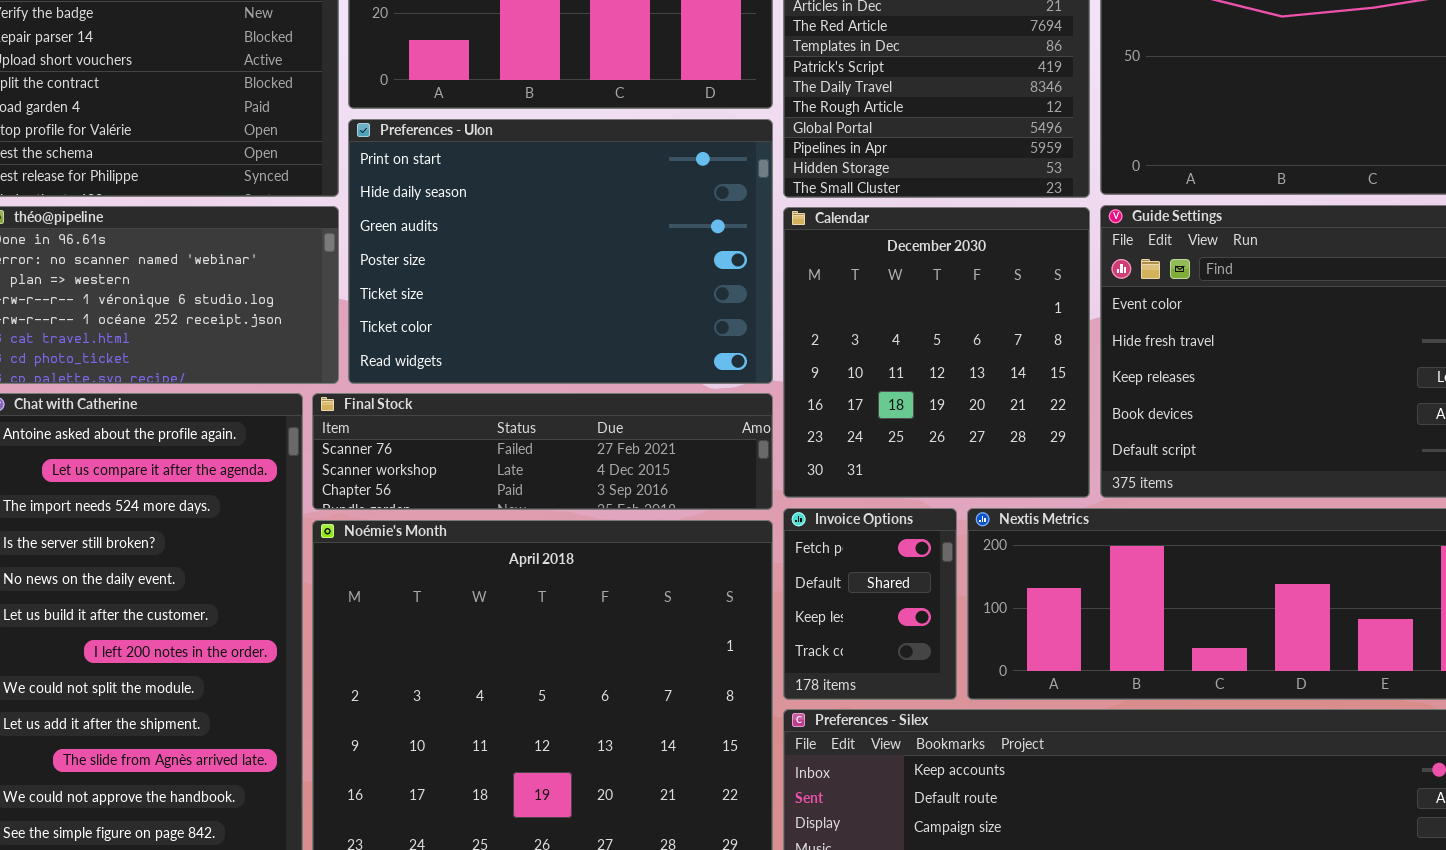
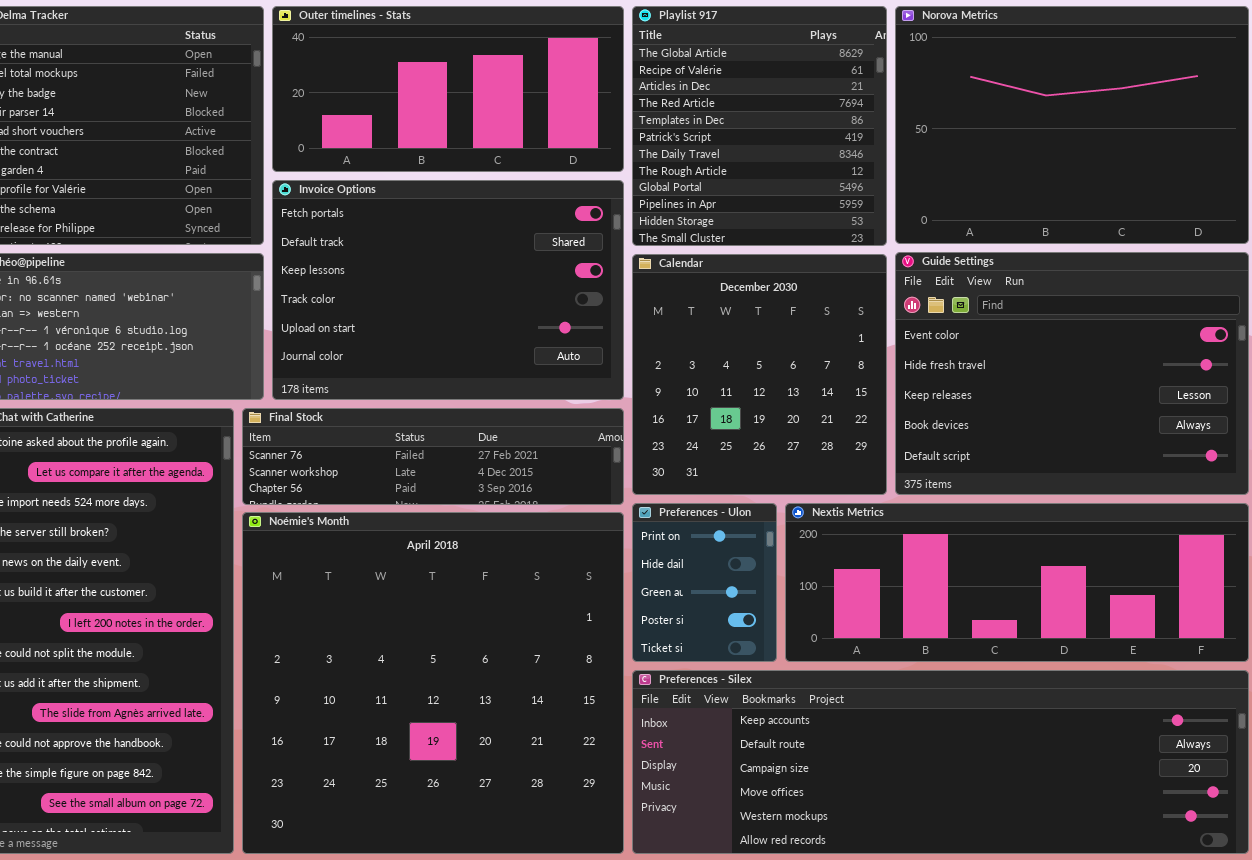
Preferences - Ulon: [348,119,773,384] -> [632,503,777,662], moved, resized
Invoice Options: [783,508,957,700] -> [272,180,624,400], moved, resized

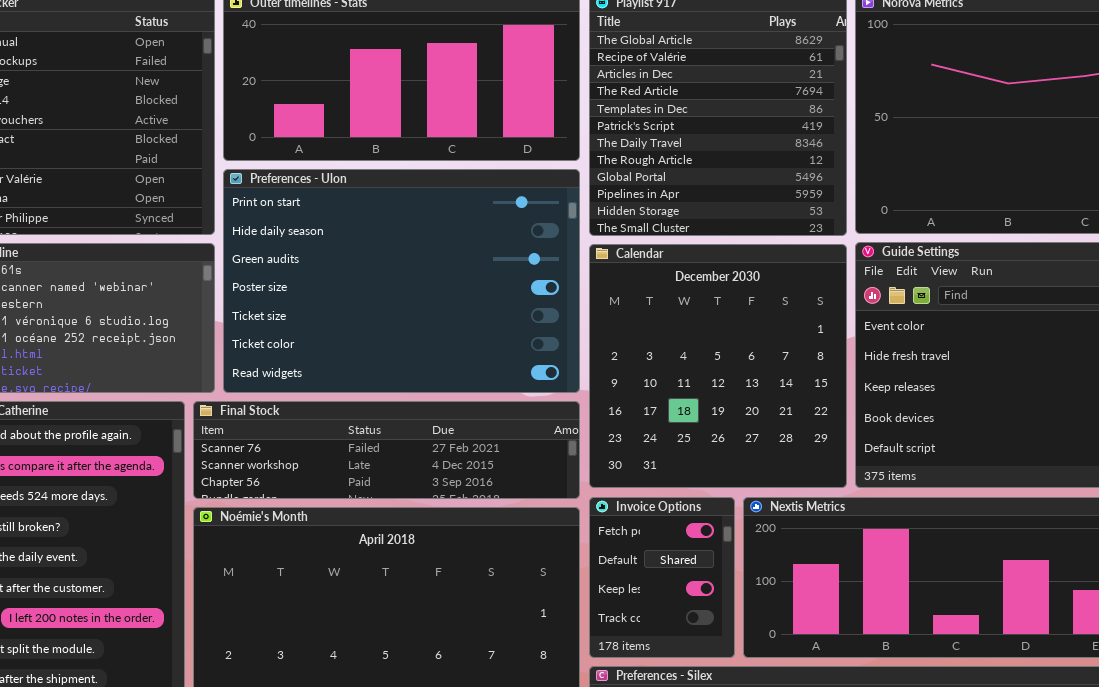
Invoice Options: [272,180,624,400] -> [589,497,735,658], moved, resized
Preferences - Ulon: [632,503,777,662] -> [223,169,580,393], moved, resized

